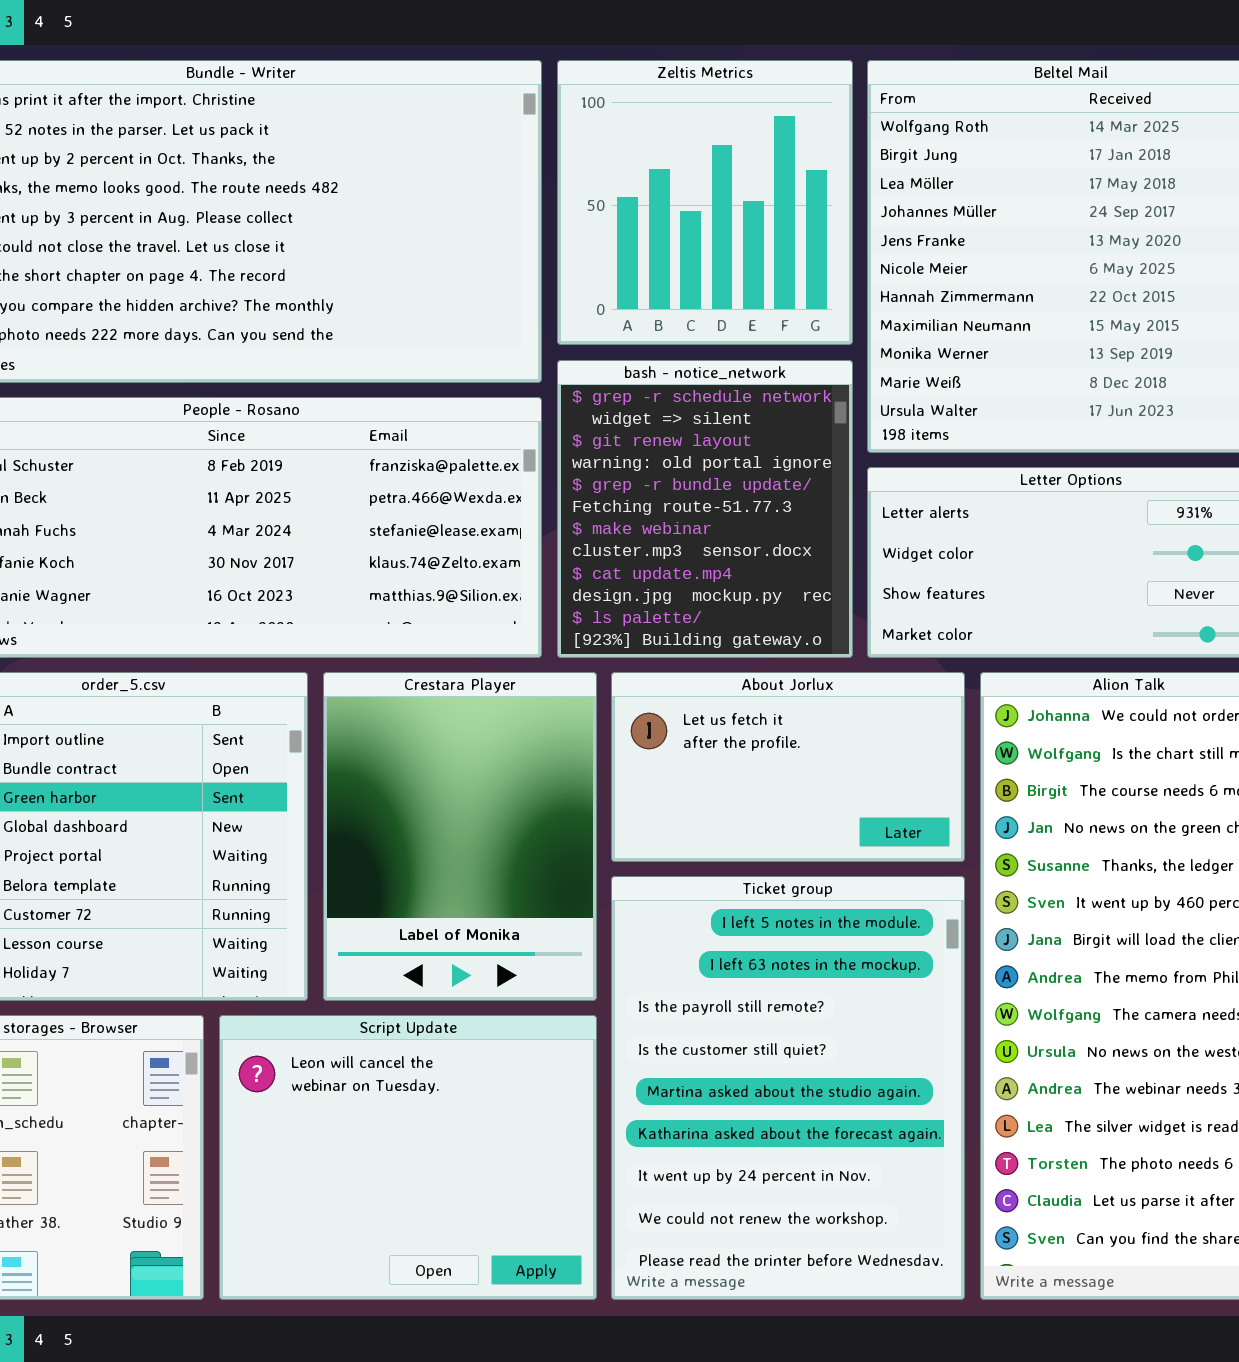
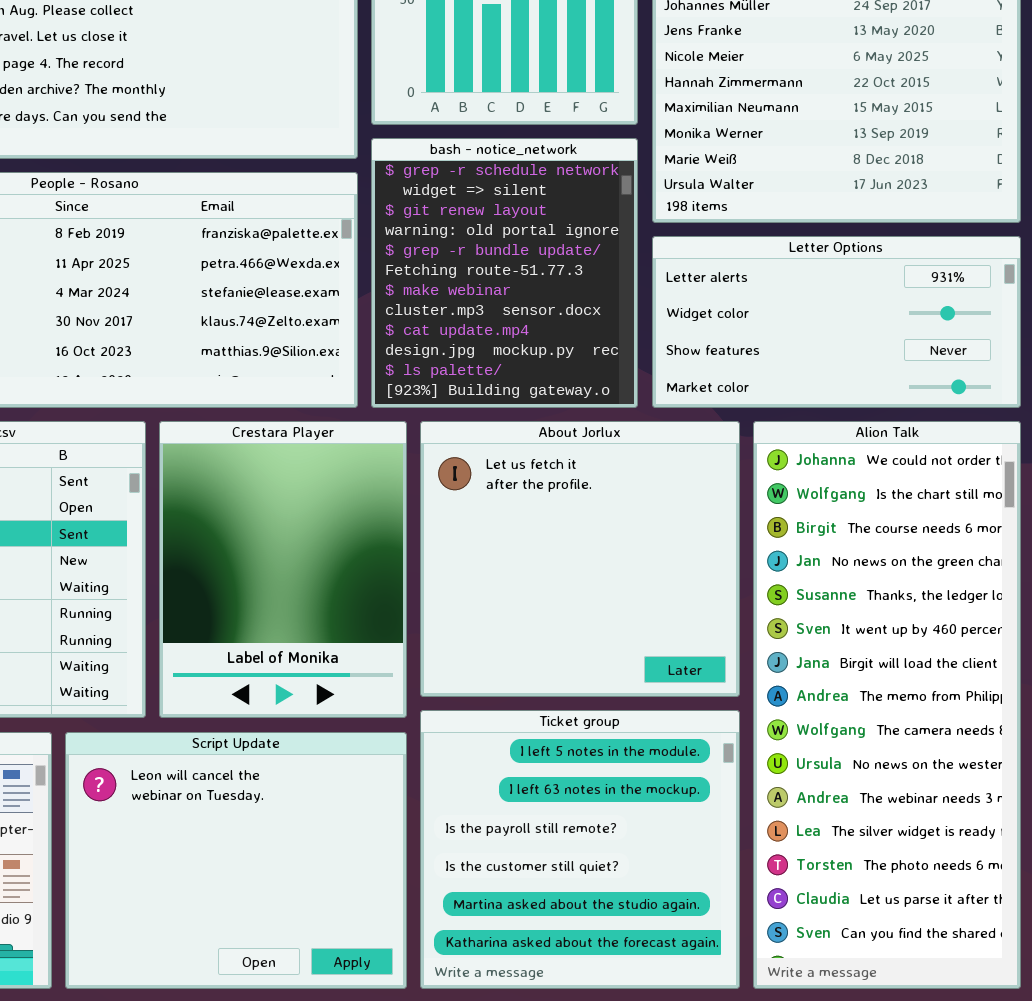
About Jorlux: [611,672,965,862] -> [420,421,740,697], resized
Ticket group: [611,876,965,1300] -> [420,710,740,989], resized

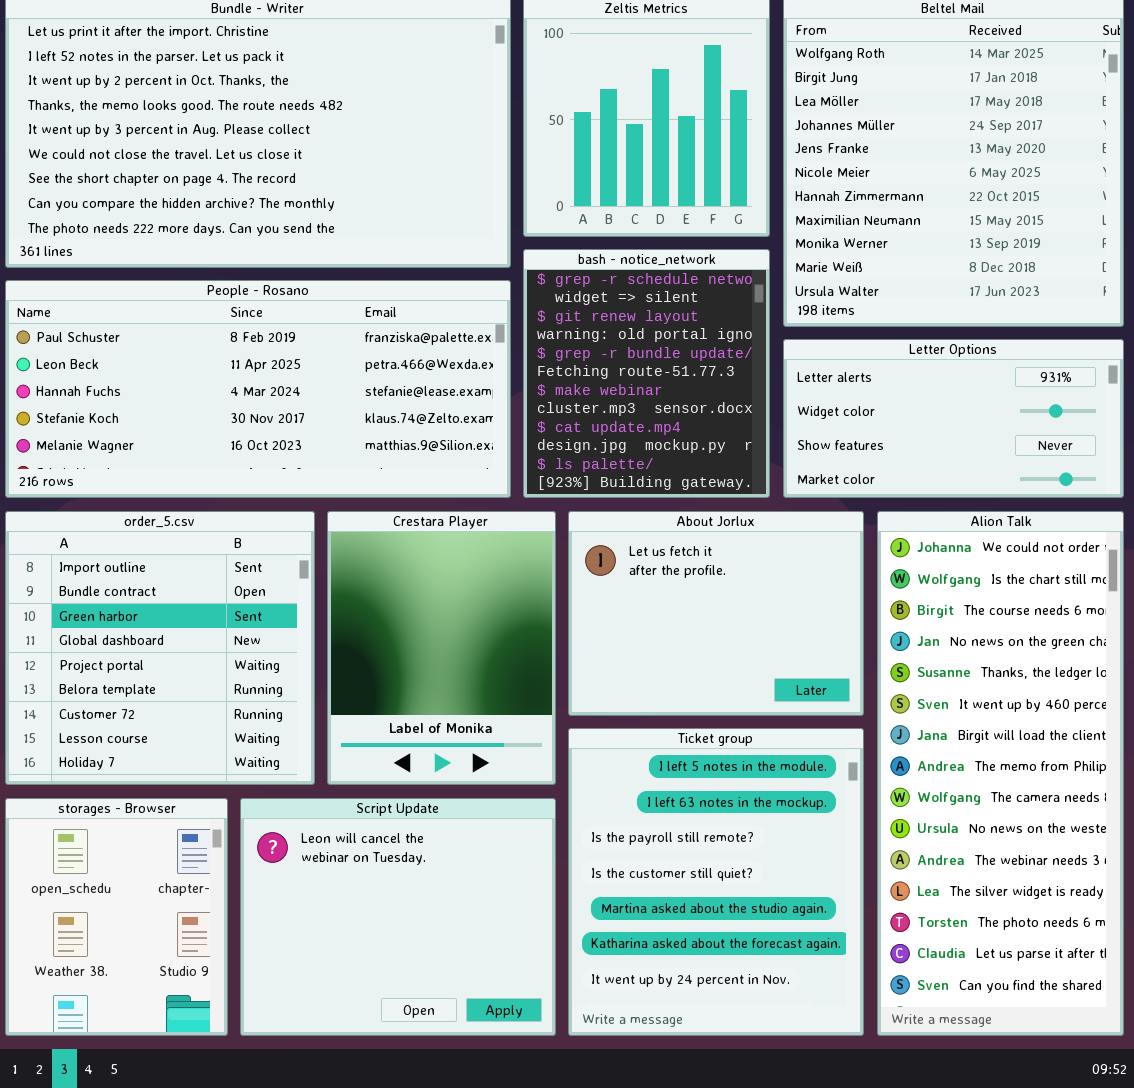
About Jorlux: [420,421,740,697] -> [568,511,864,716], resized
Ticket group: [420,710,740,989] -> [568,728,864,1036], resized

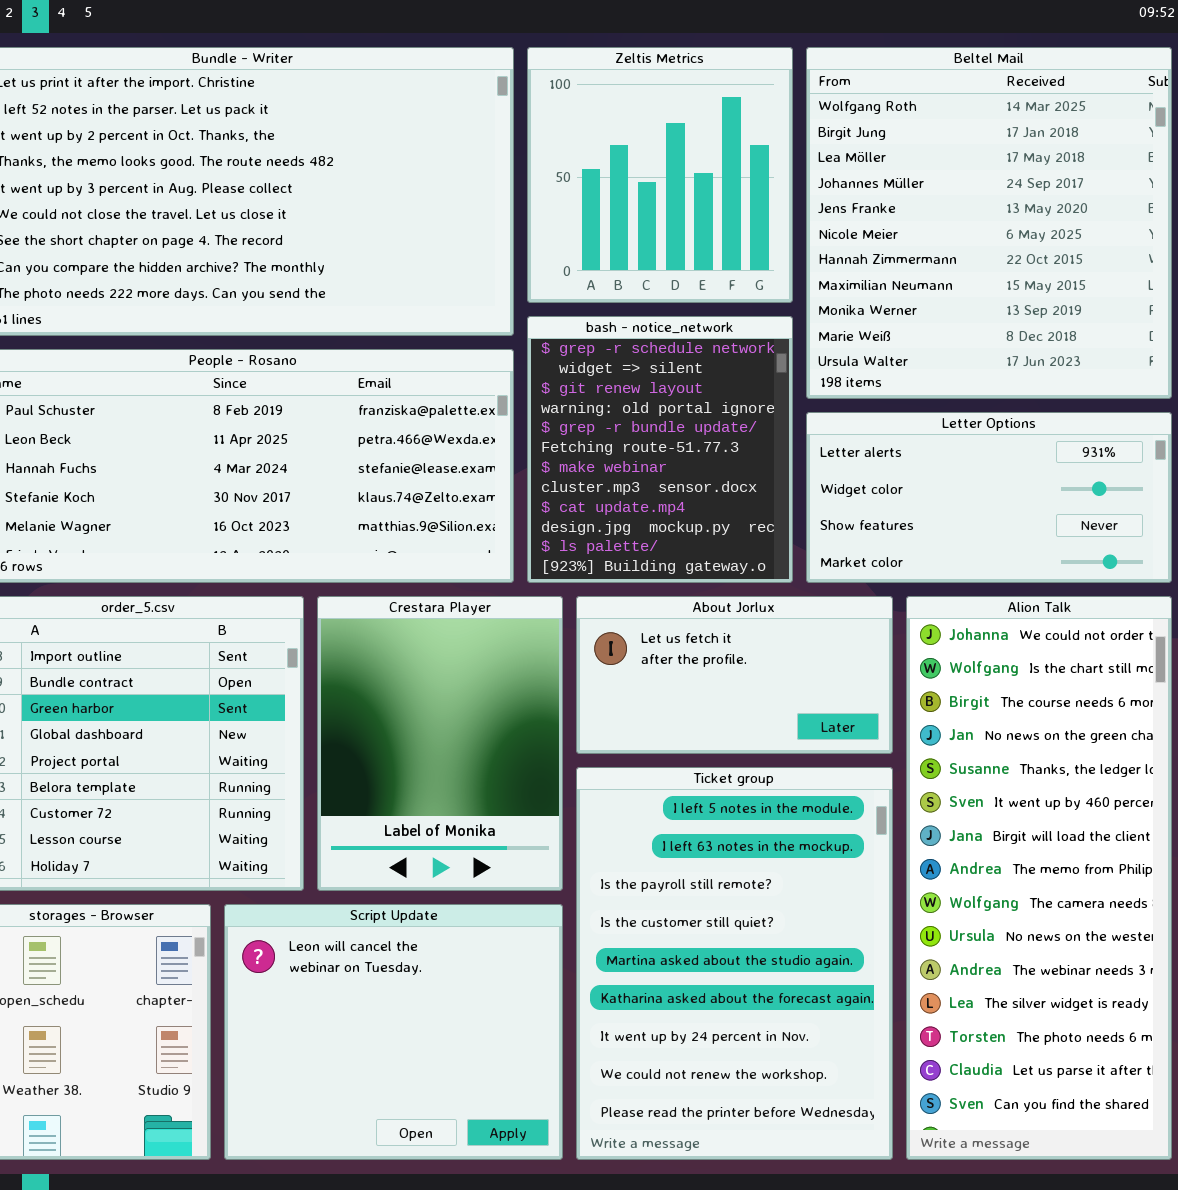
About Jorlux: [568,511,864,716] -> [576,596,893,754], resized
Ticket group: [568,728,864,1036] -> [576,767,893,1160], resized

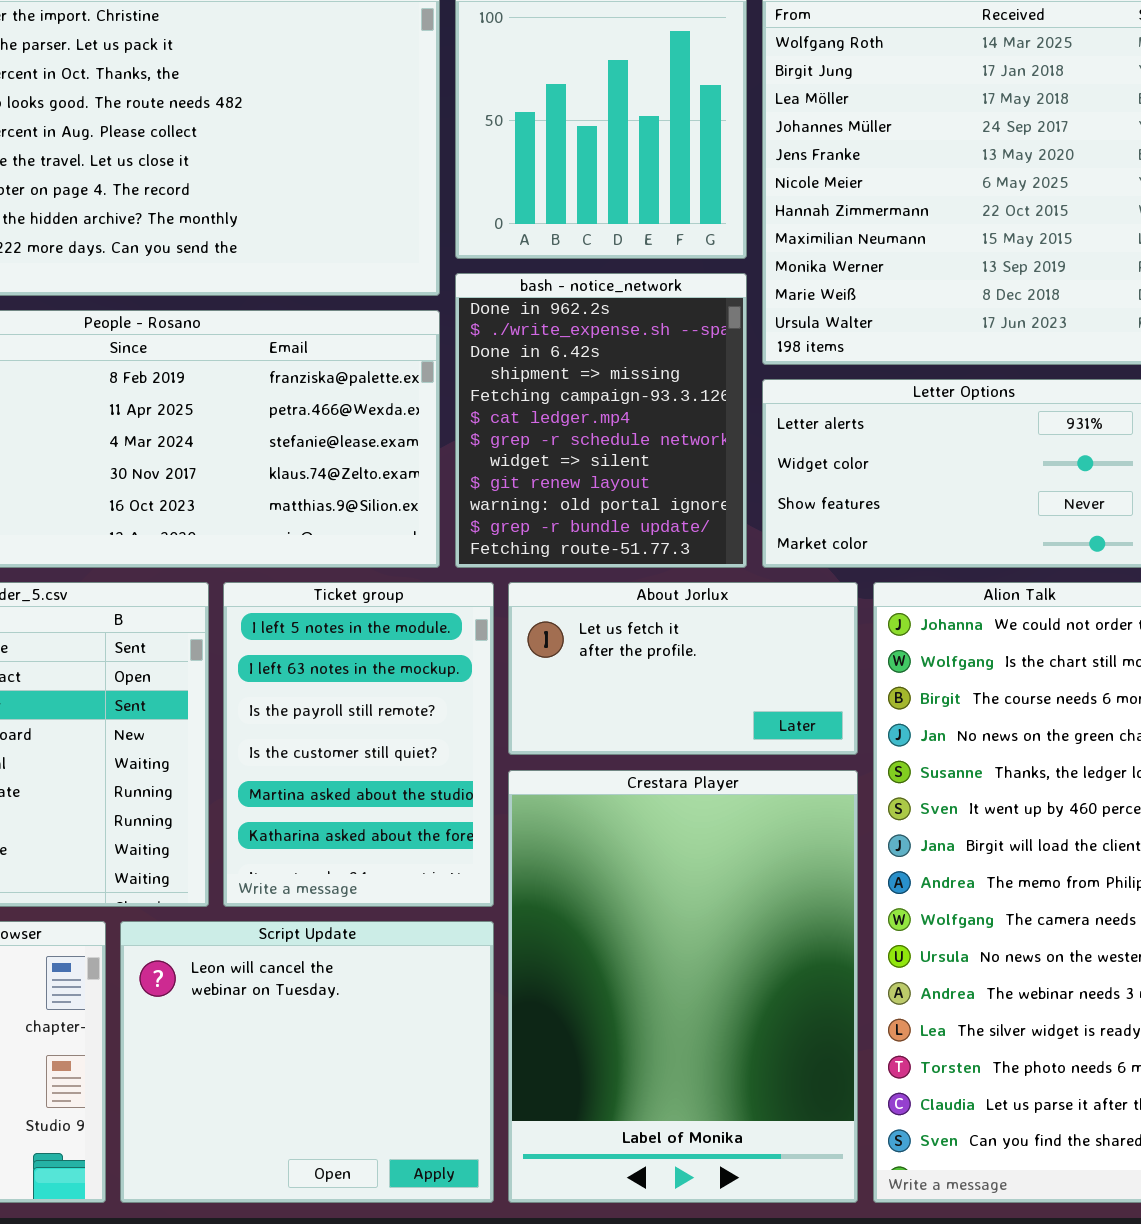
bash - notice_network: [527,316,793,583] -> [455,273,747,568], scrolled up 6 rows
Crestara Player: [317,596,563,891] -> [508,770,858,1203], moved, resized
Ticket group: [576,767,893,1160] -> [223,582,494,907], moved, resized

